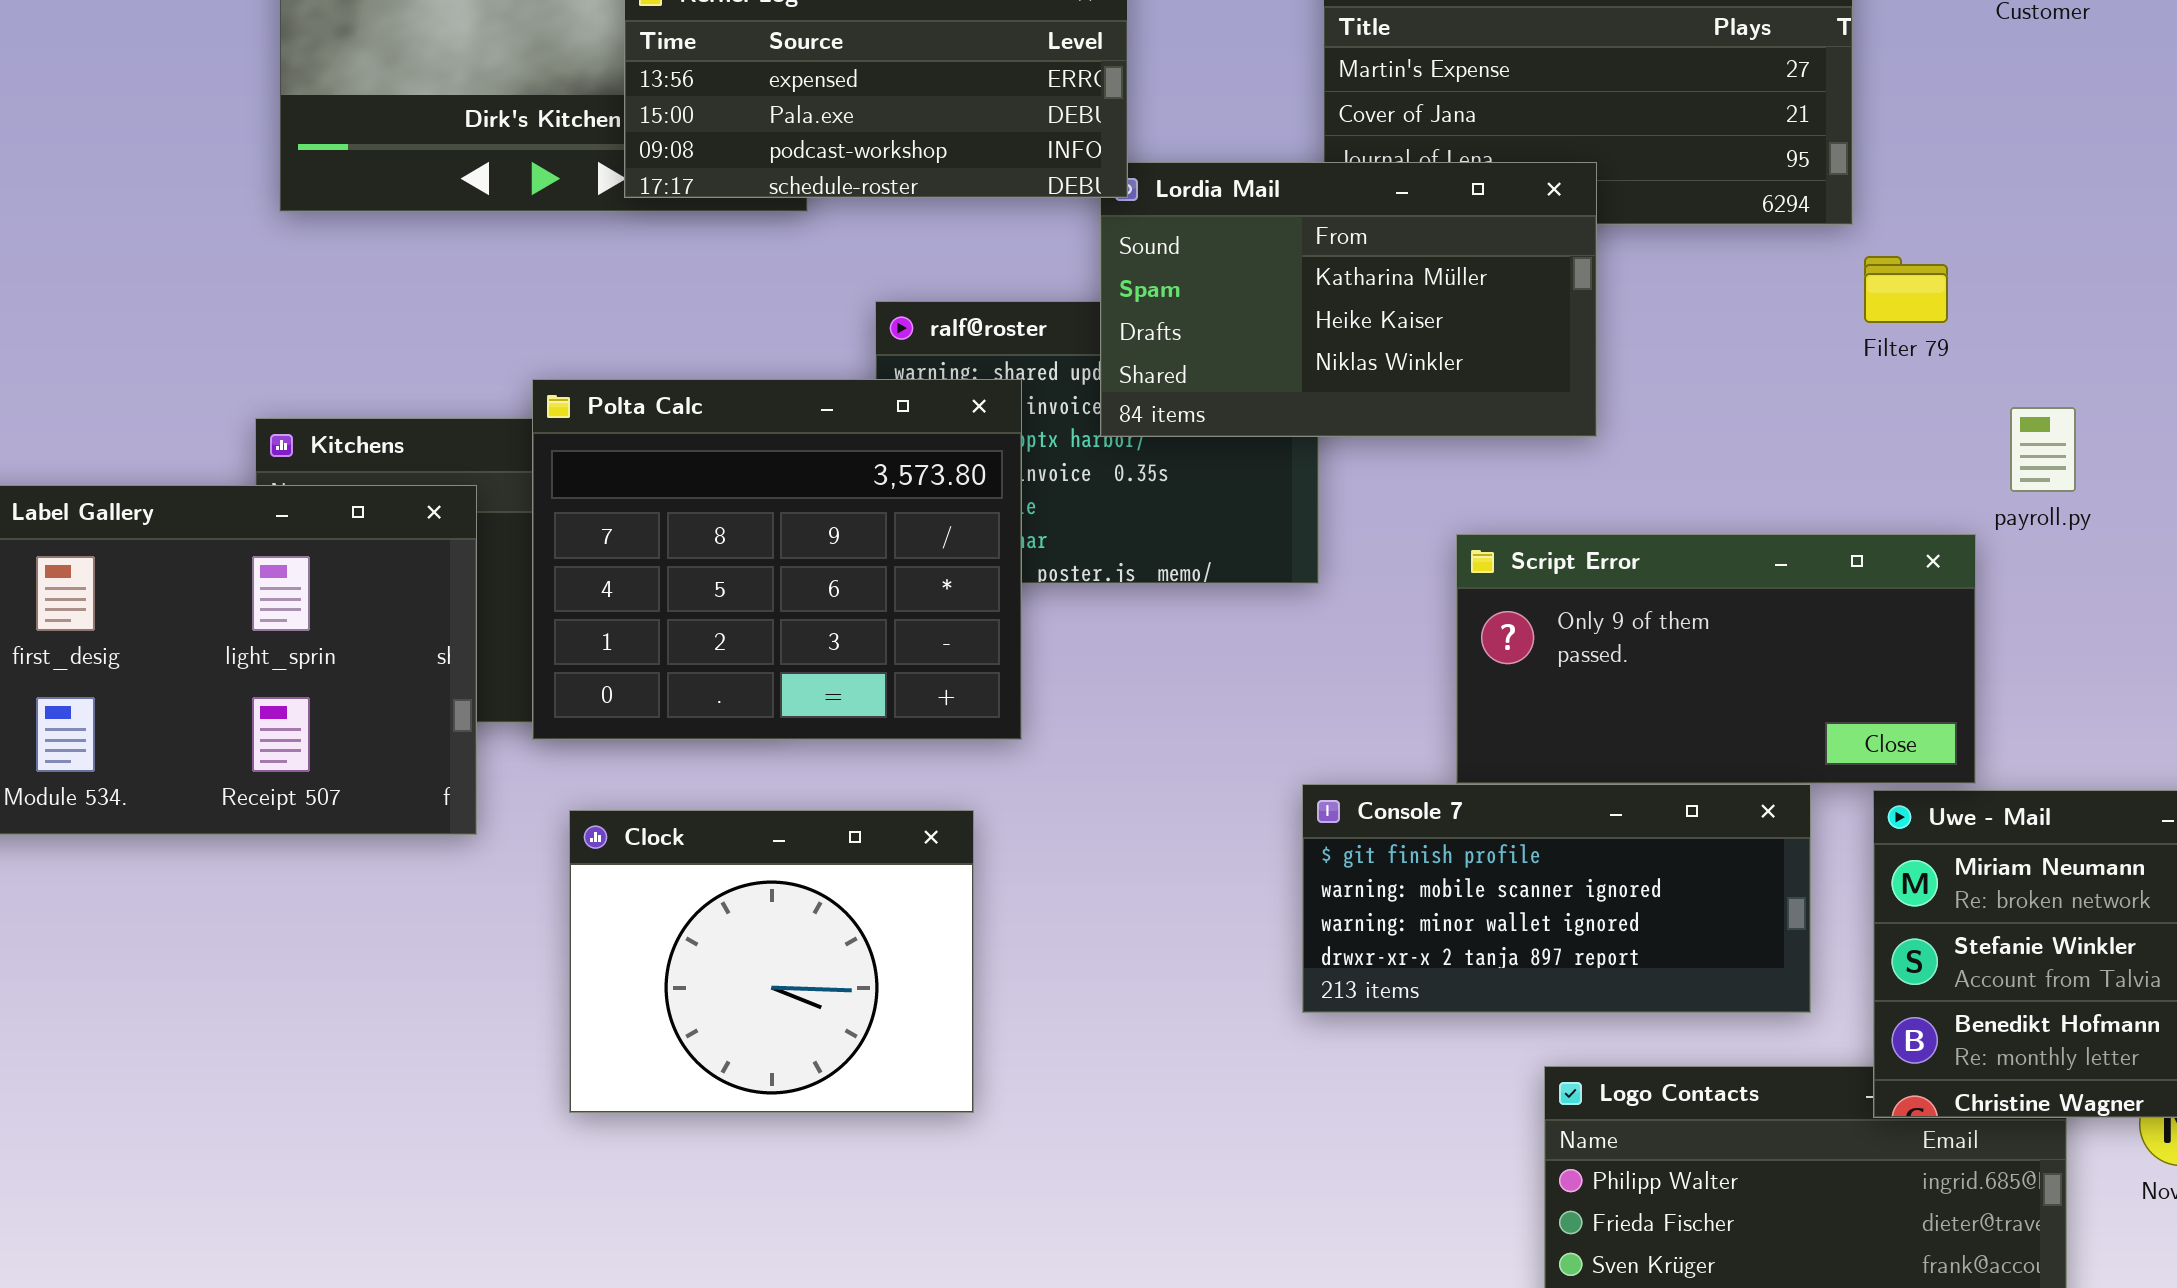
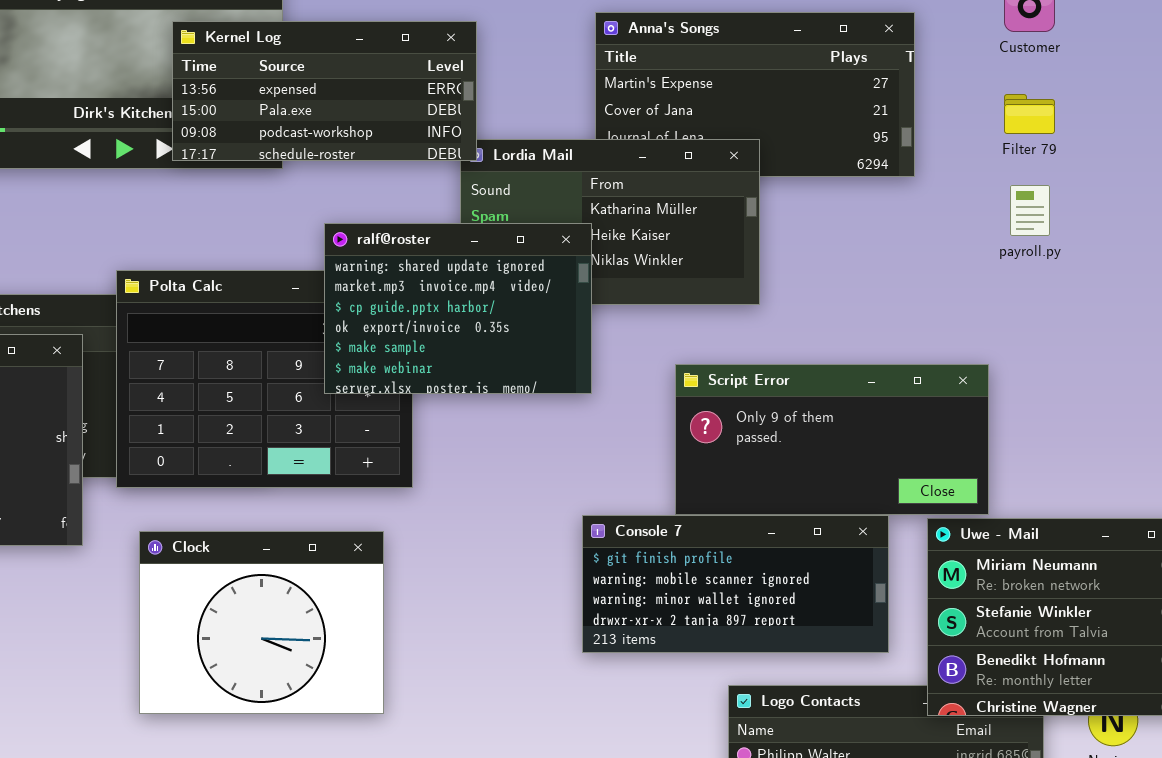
Filter 79: [1864,256,1948,323] -> [1004,94,1055,134], moved
ralf@roster: [875,301,1319,584] -> [324,223,592,394], raised
payroll.py: [2010,407,2076,492] -> [1010,185,1050,236], moved

